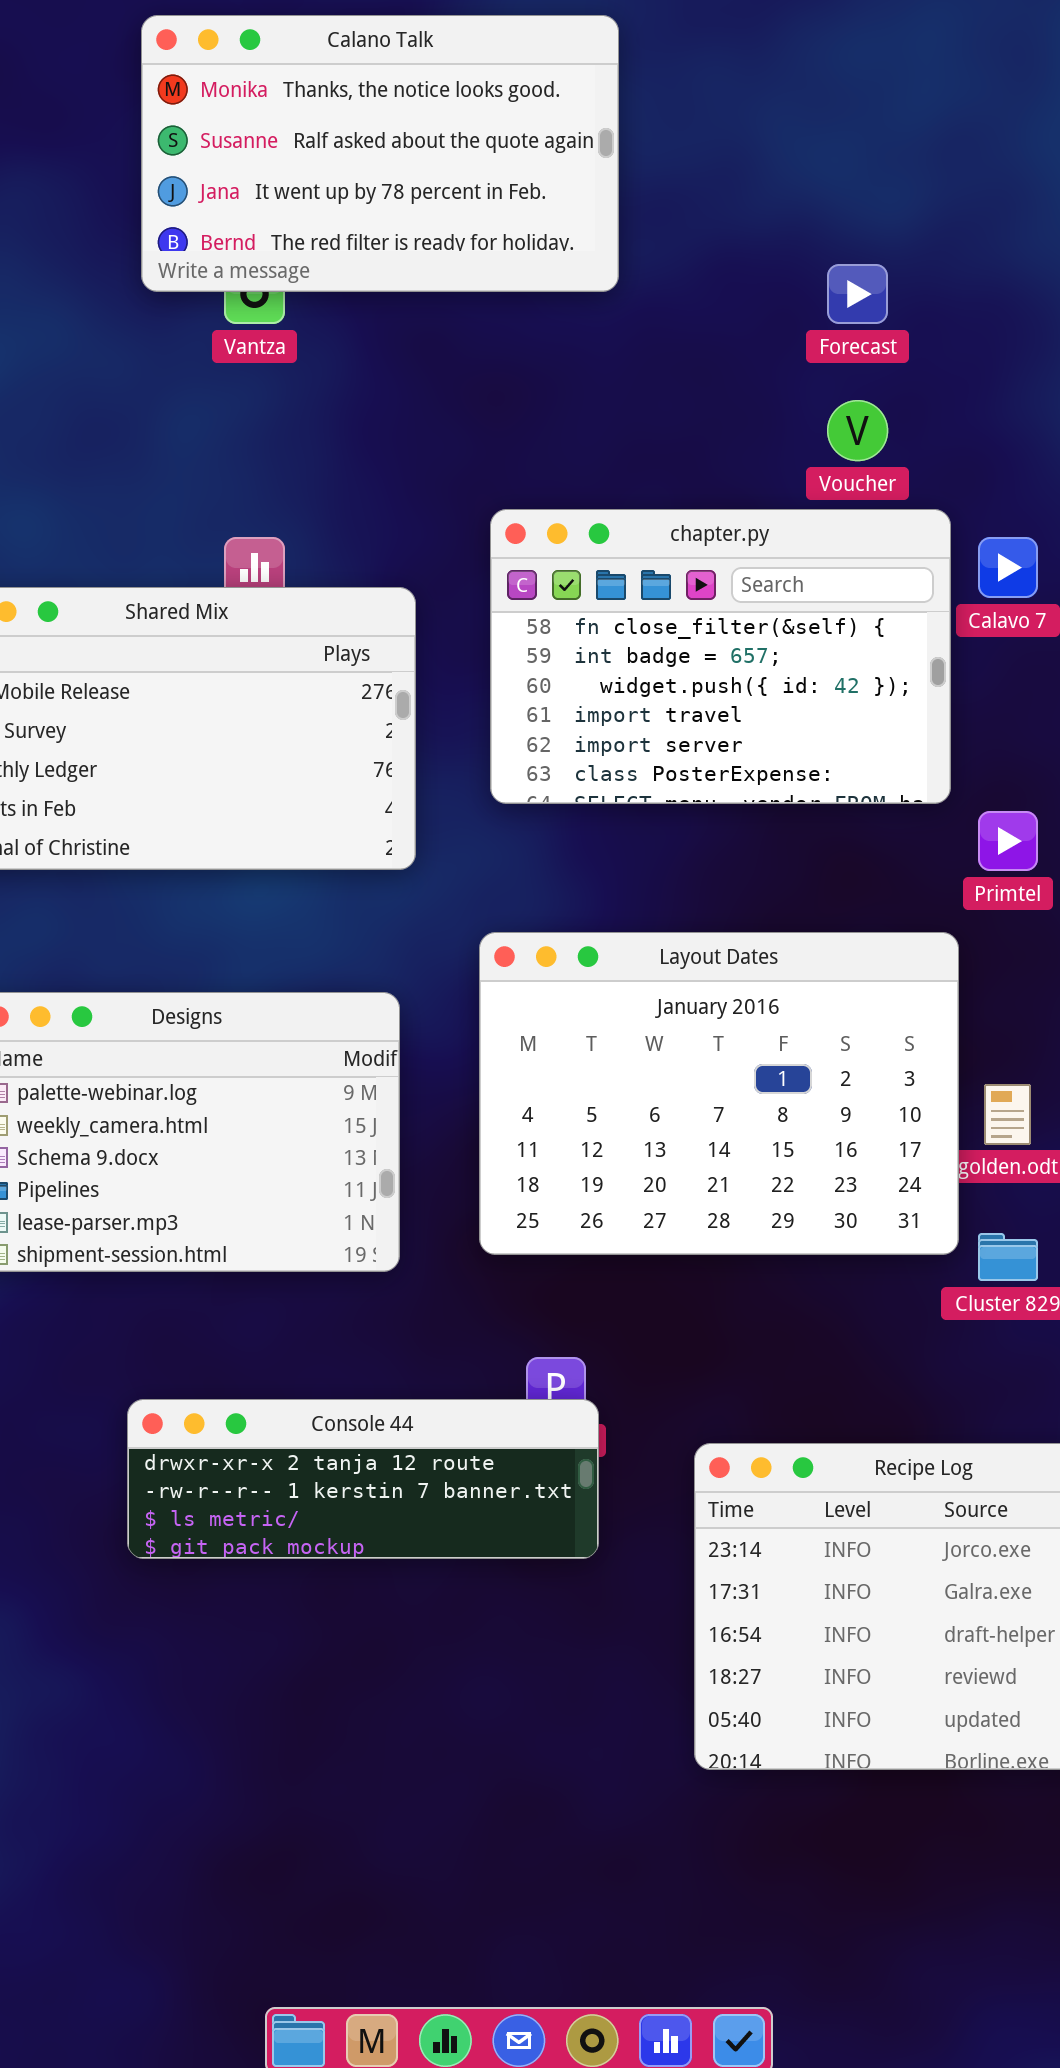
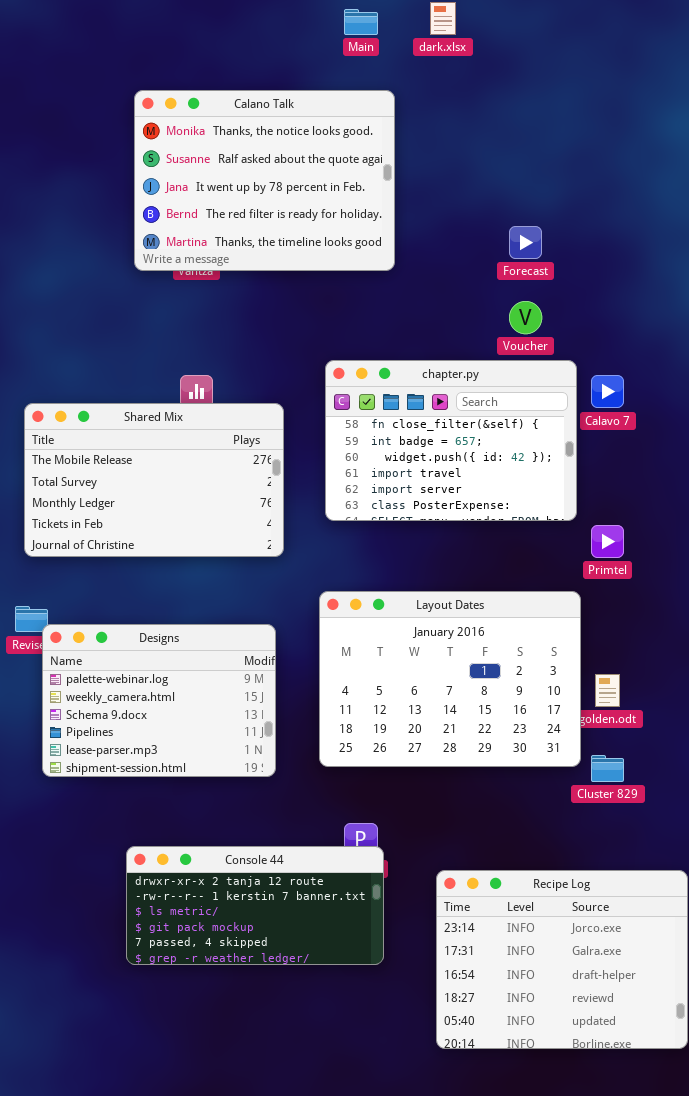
Calano Talk: [141,15,619,292] -> [134,90,395,271], resized
Console 44: [127,1399,599,1559] -> [126,846,384,965], resized

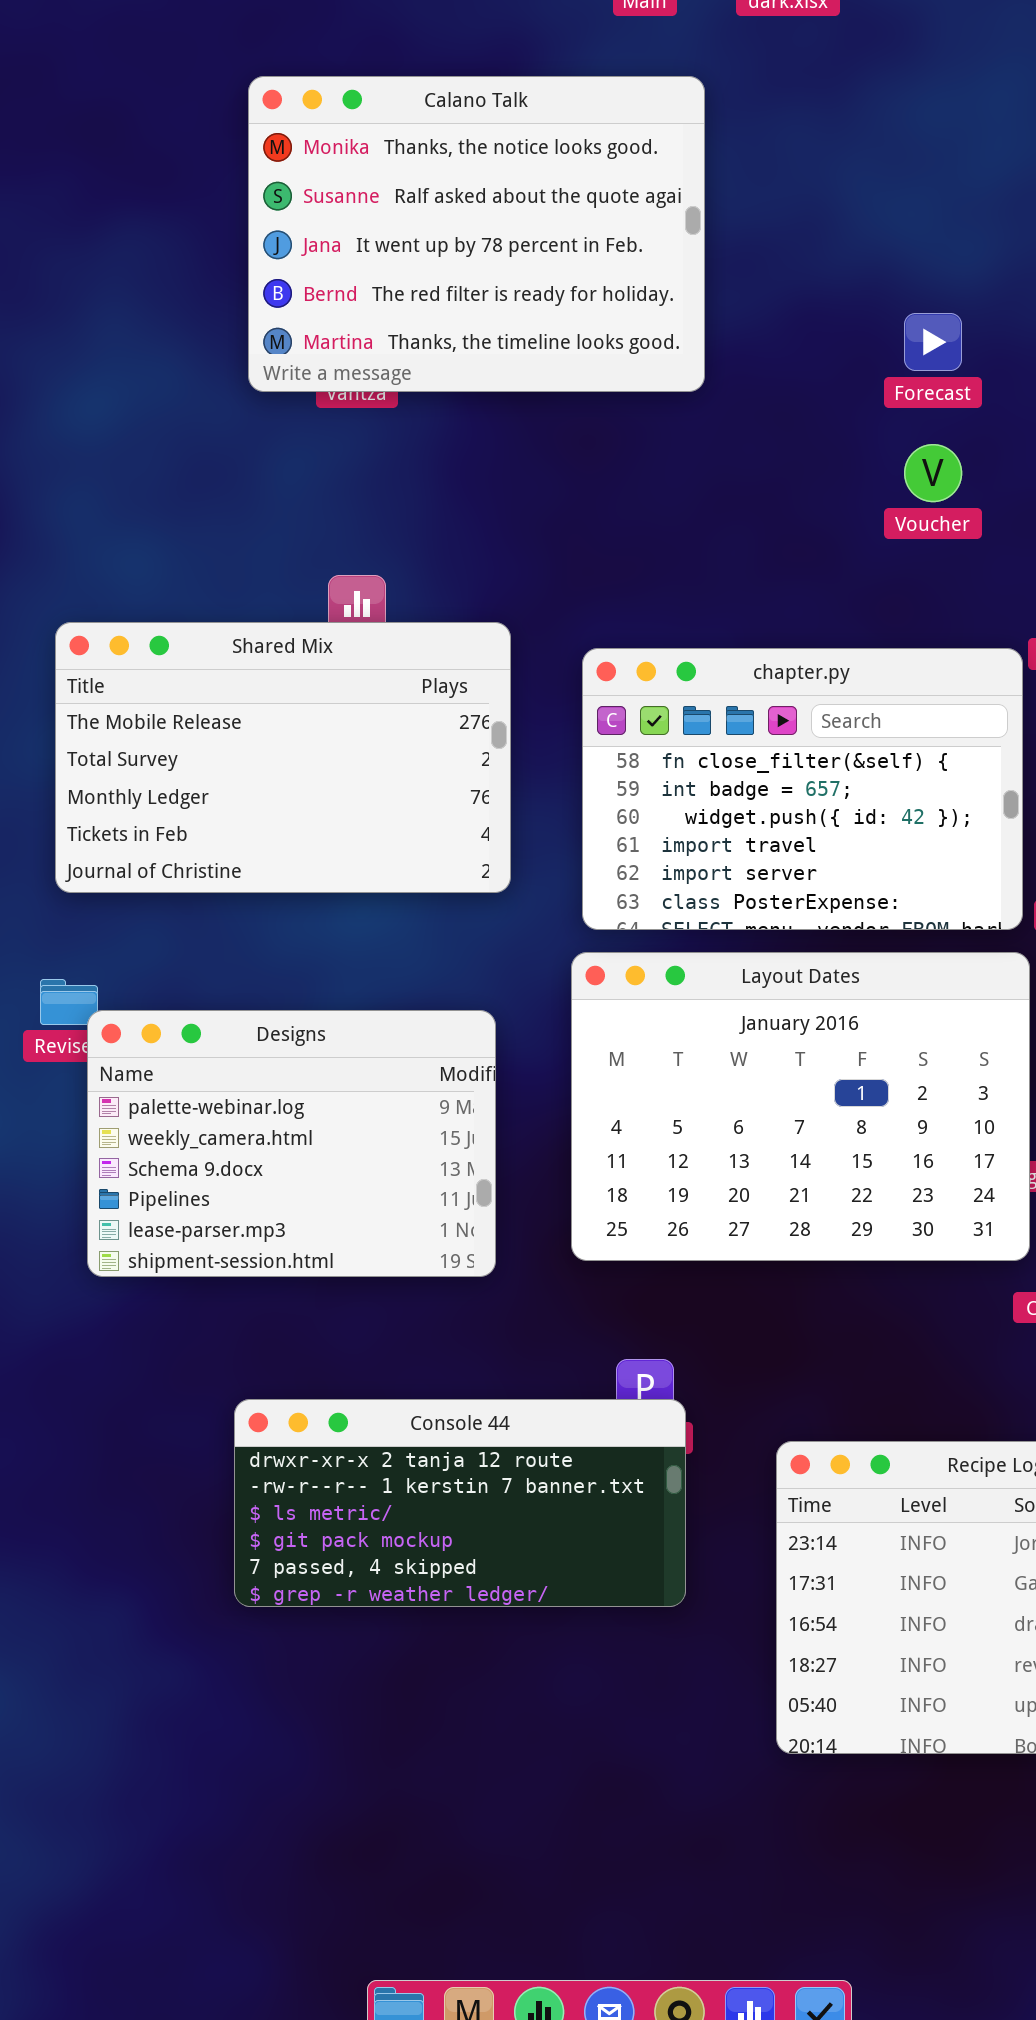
chapter.py: [325,360,577,521] -> [582,648,1023,930], moved

